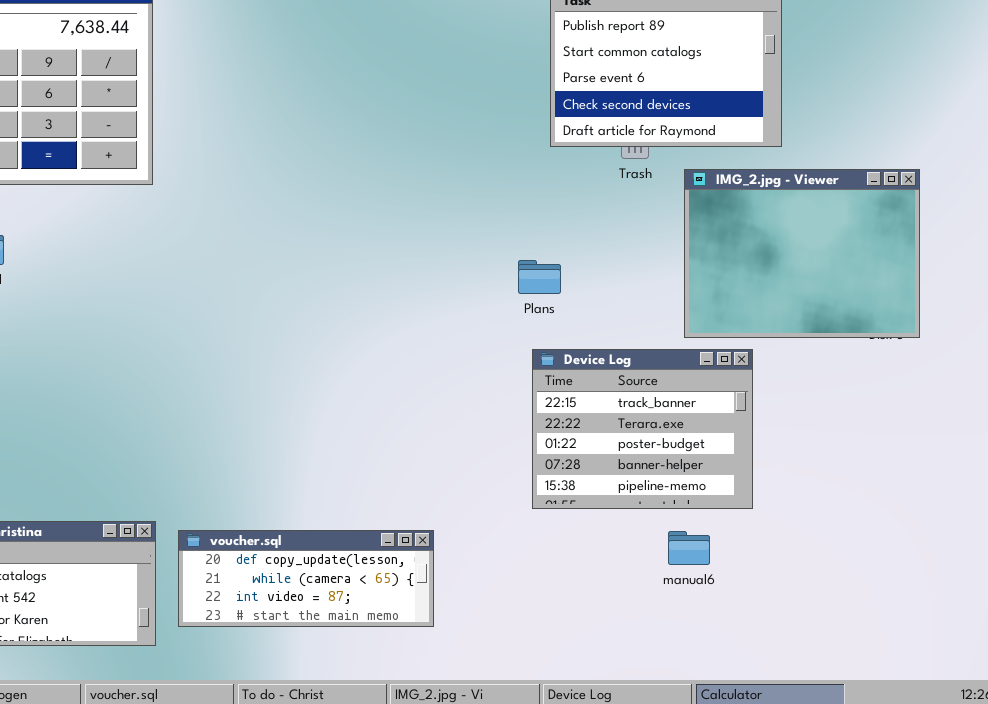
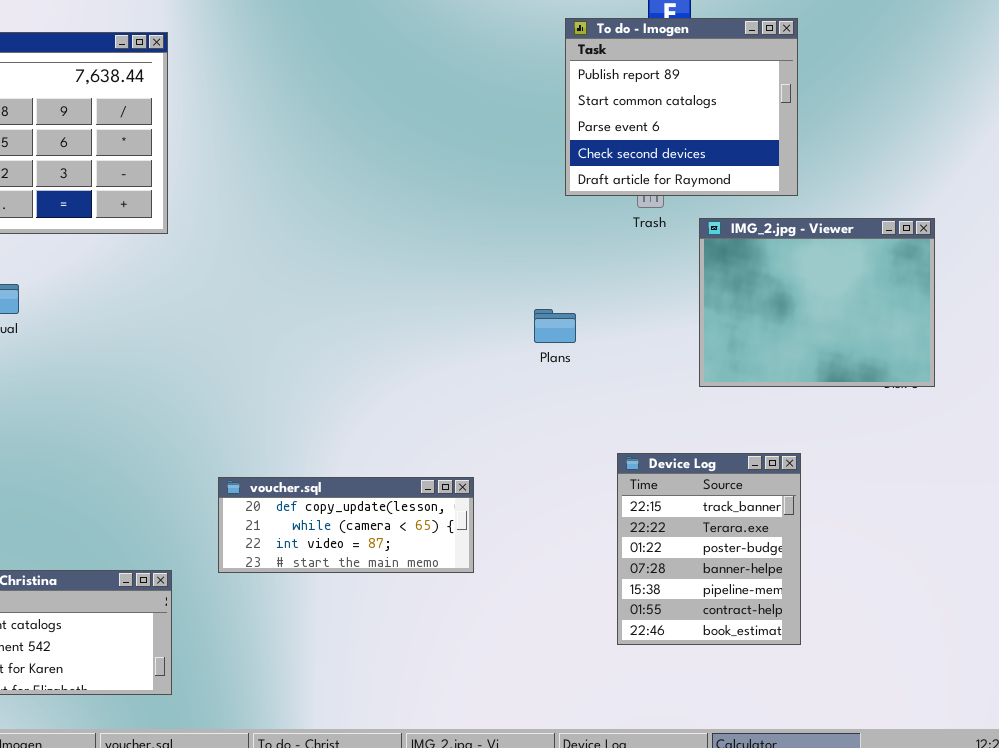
Device Log: [532,349,753,509] -> [617,453,801,645], moved, resized
voucher.sql: [178,530,434,627] -> [218,477,474,573], moved

